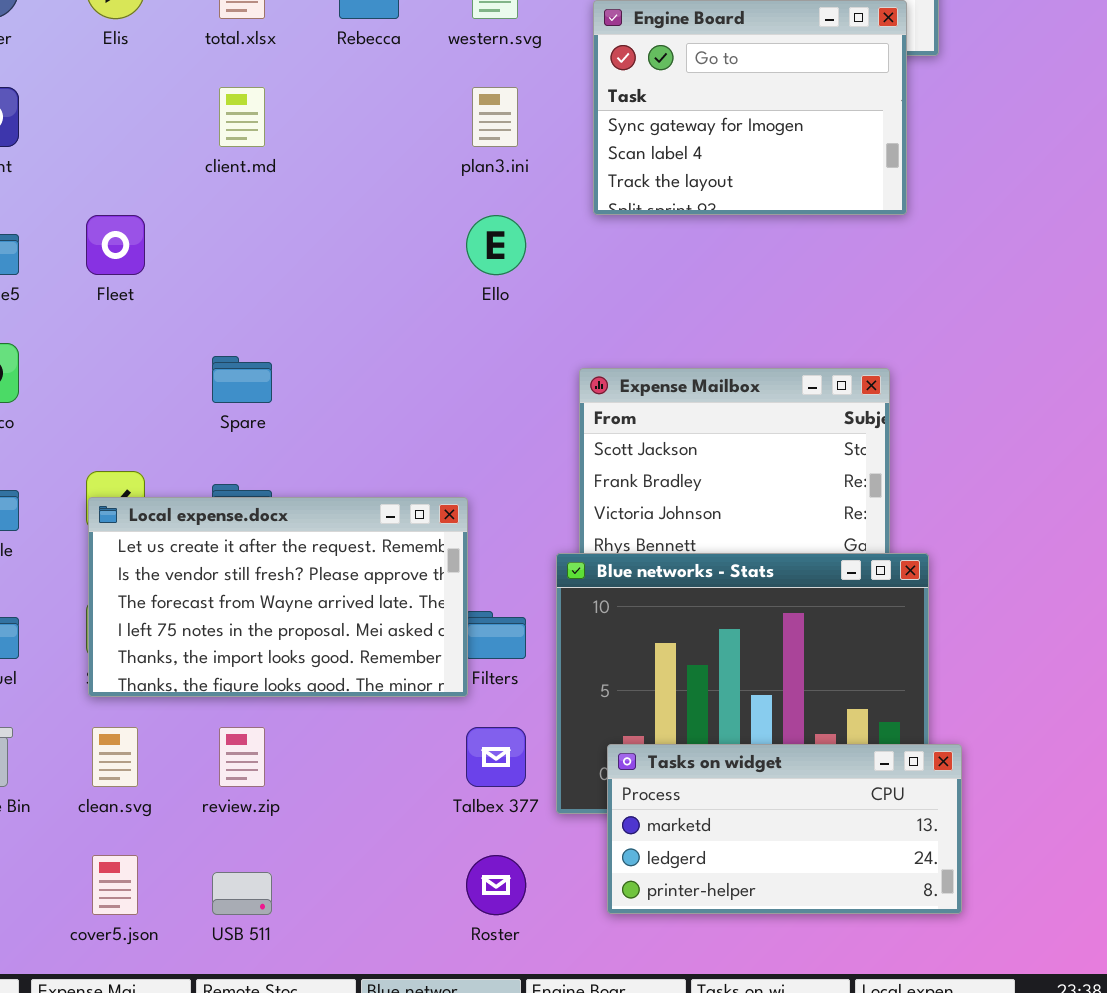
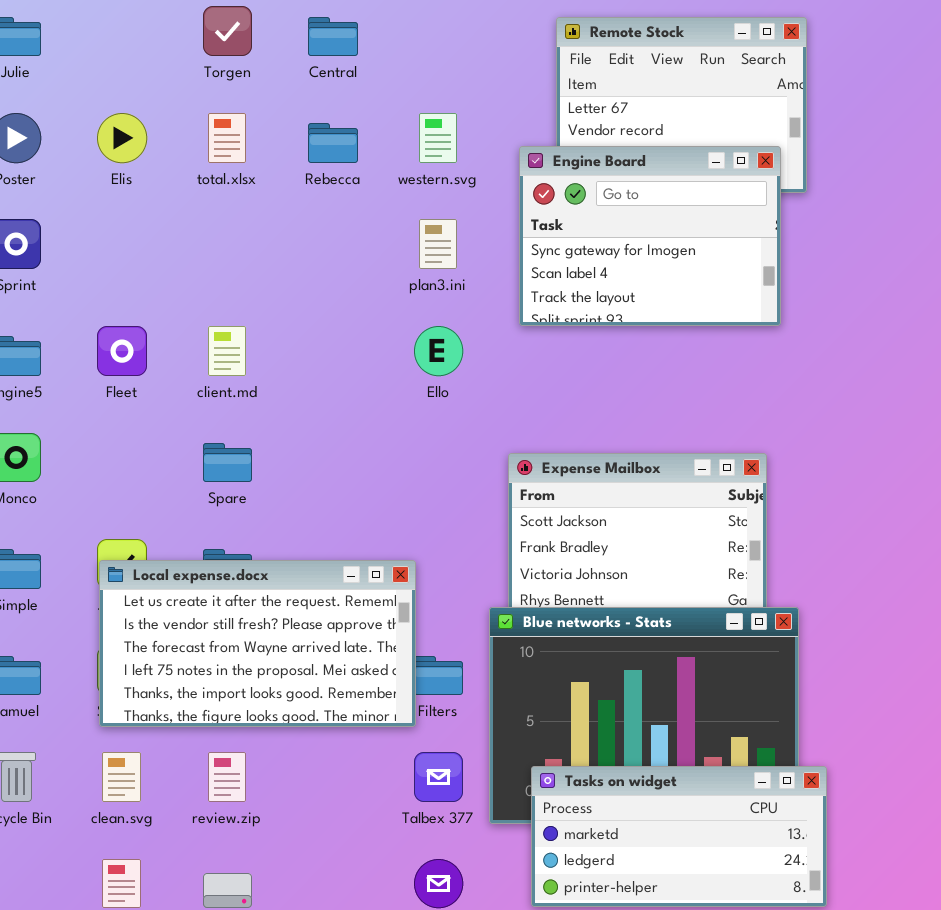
client.md: [219,87,265,147] -> [208,326,246,376], moved

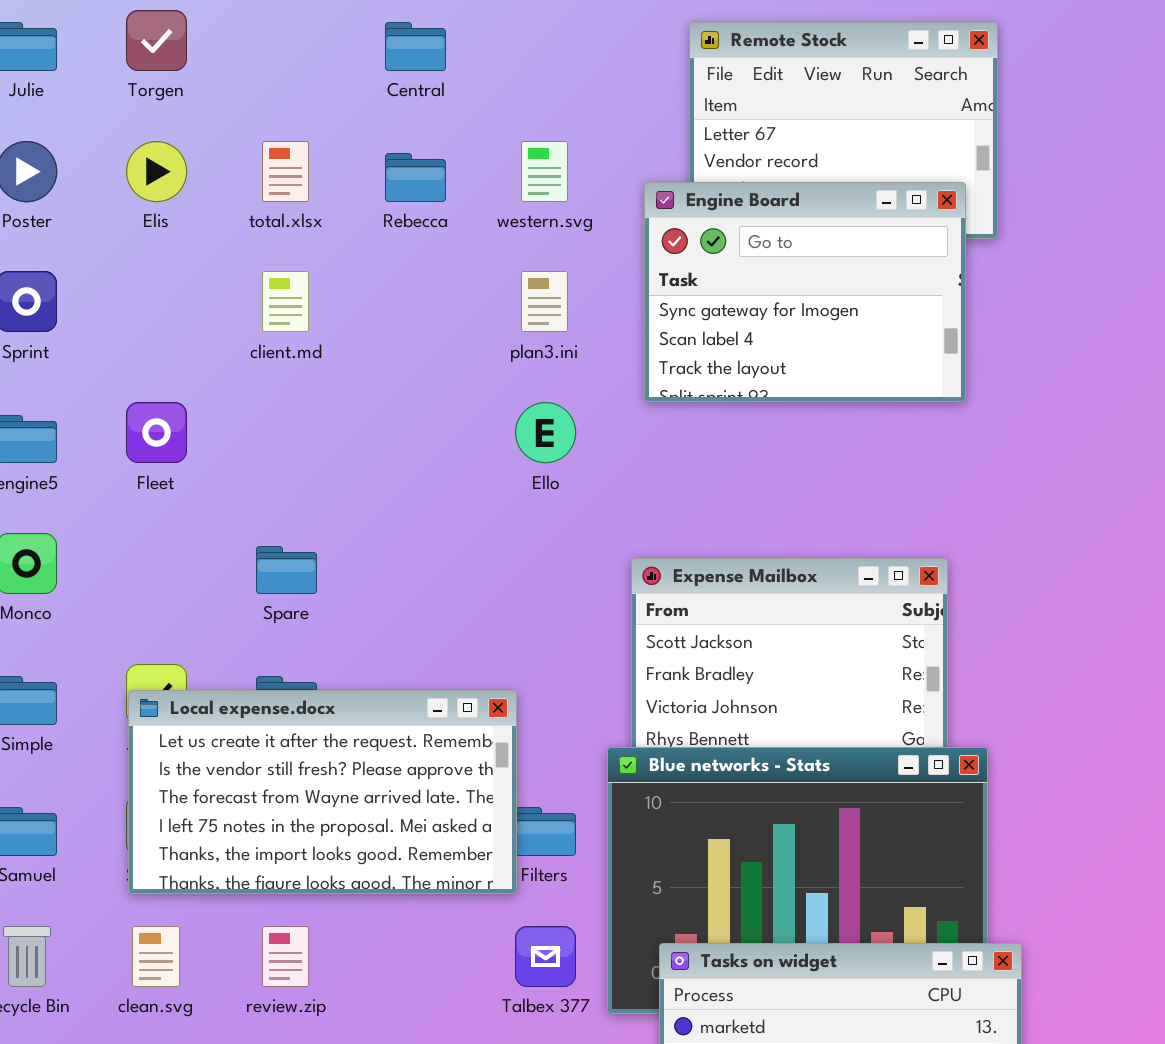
Torgen: [203,6,252,56] -> [126,10,187,71], moved
client.md: [208,326,246,376] -> [262,271,309,332], moved

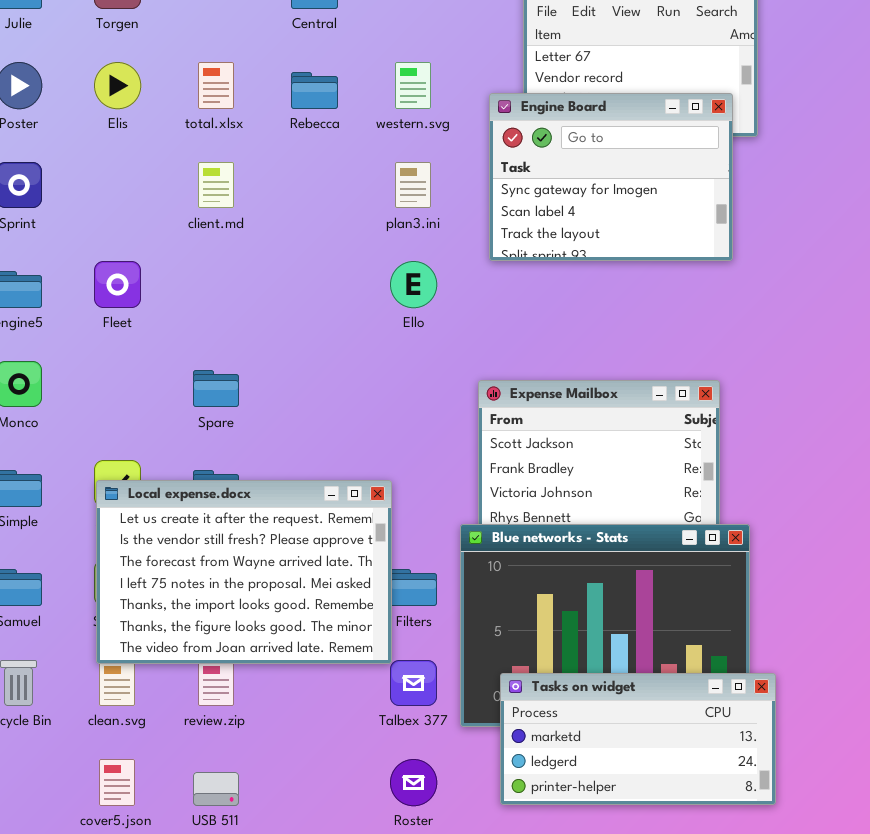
Local expense.docx: [128,690,517,894] -> [96,480,392,664], resized

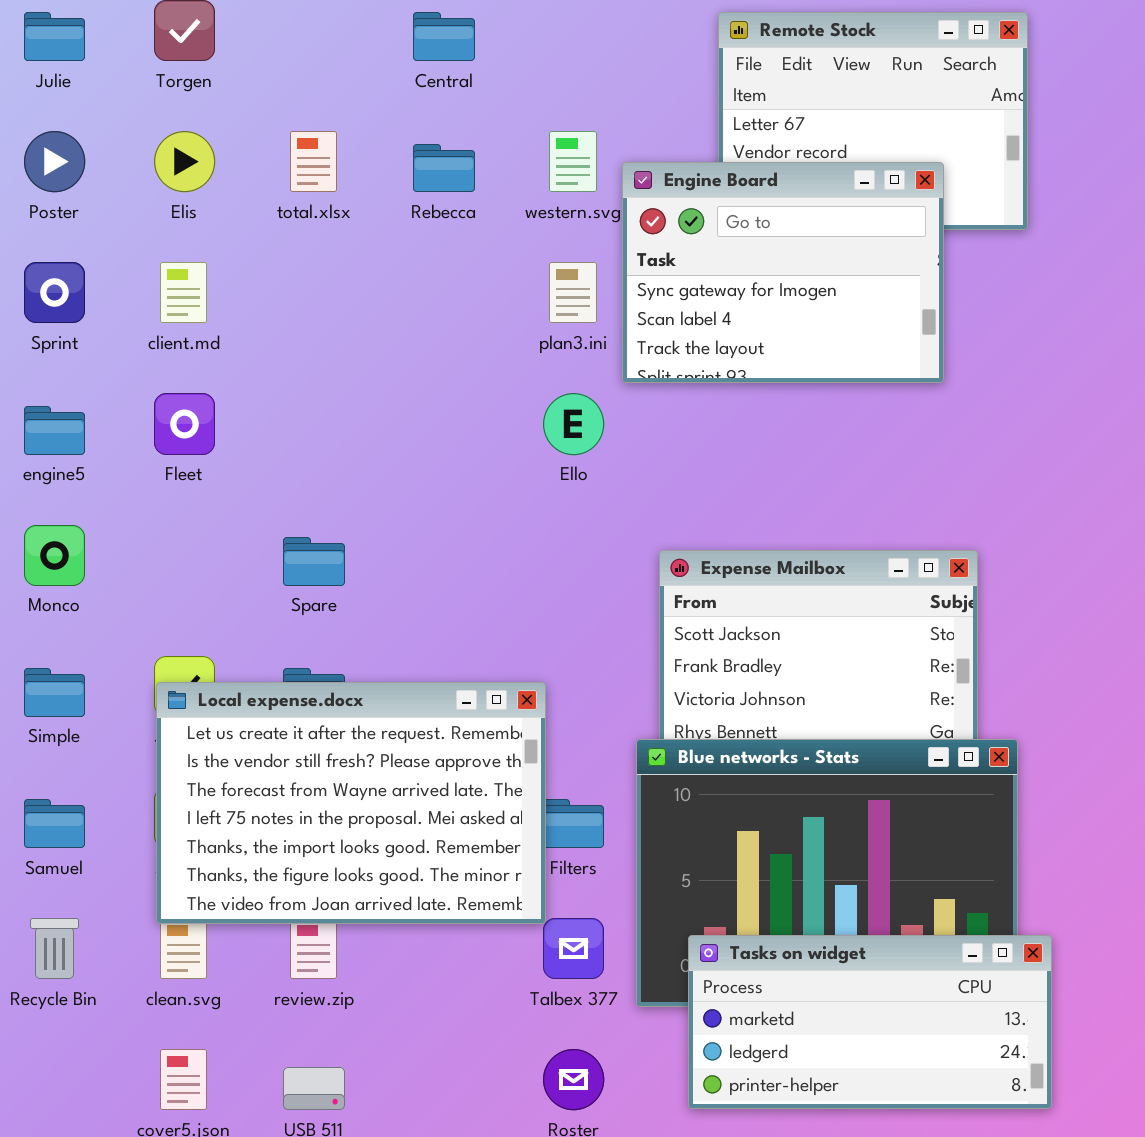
Engine Board: [489,93,733,261] -> [622,162,944,383], moved
client.md: [198,162,234,208] -> [160,262,207,323], moved

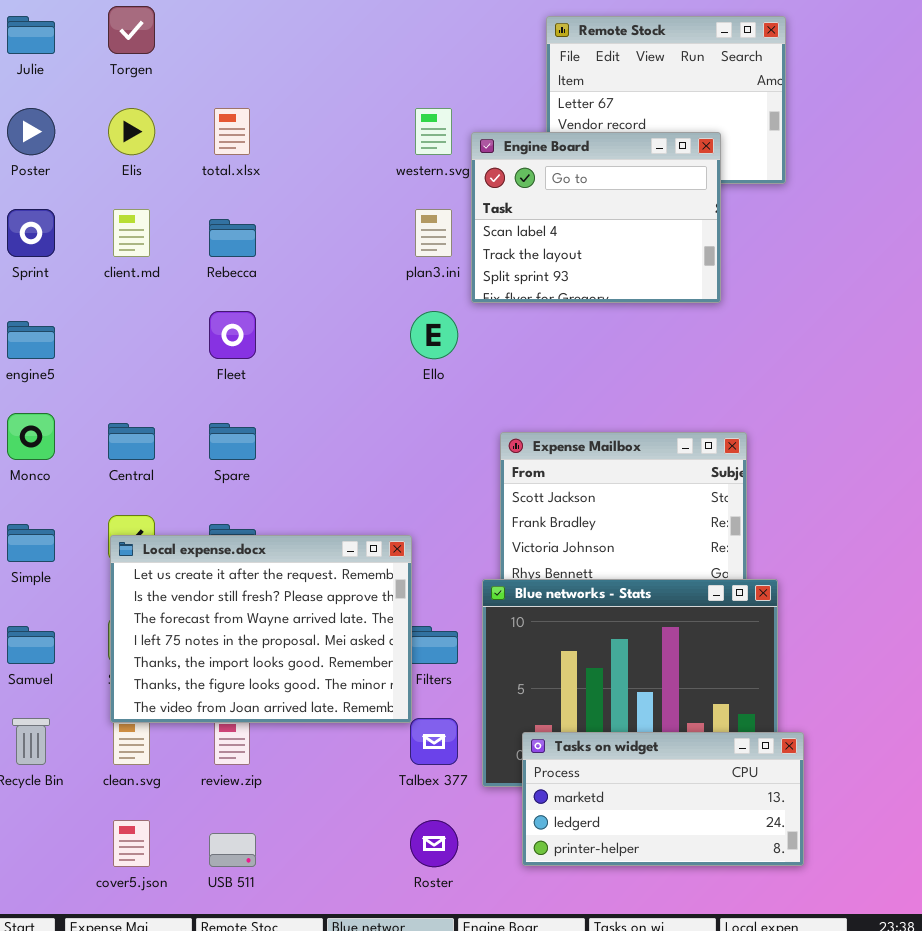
Central: [413,12,475,61] -> [108,423,155,460], moved
Rebecca: [413,144,475,192] -> [209,219,256,257], moved
Engine Board: [622,162,944,383] -> [471,132,721,303], scrolled down 1 row
Fleet: [154,393,215,455] -> [209,311,256,359], moved

